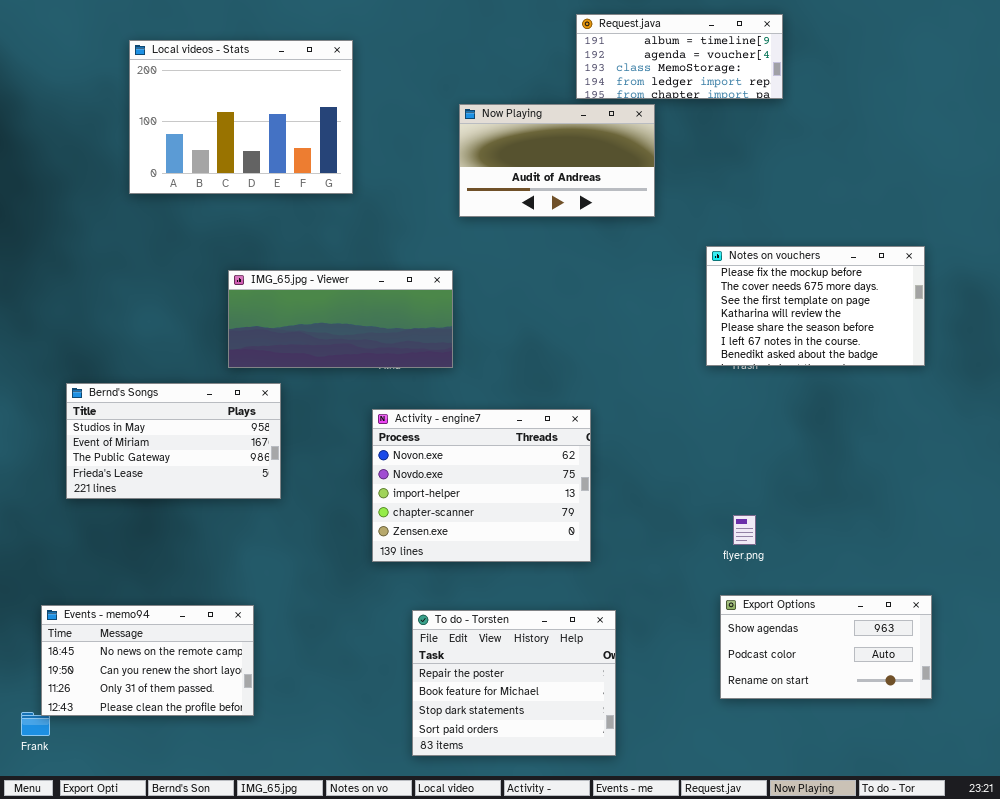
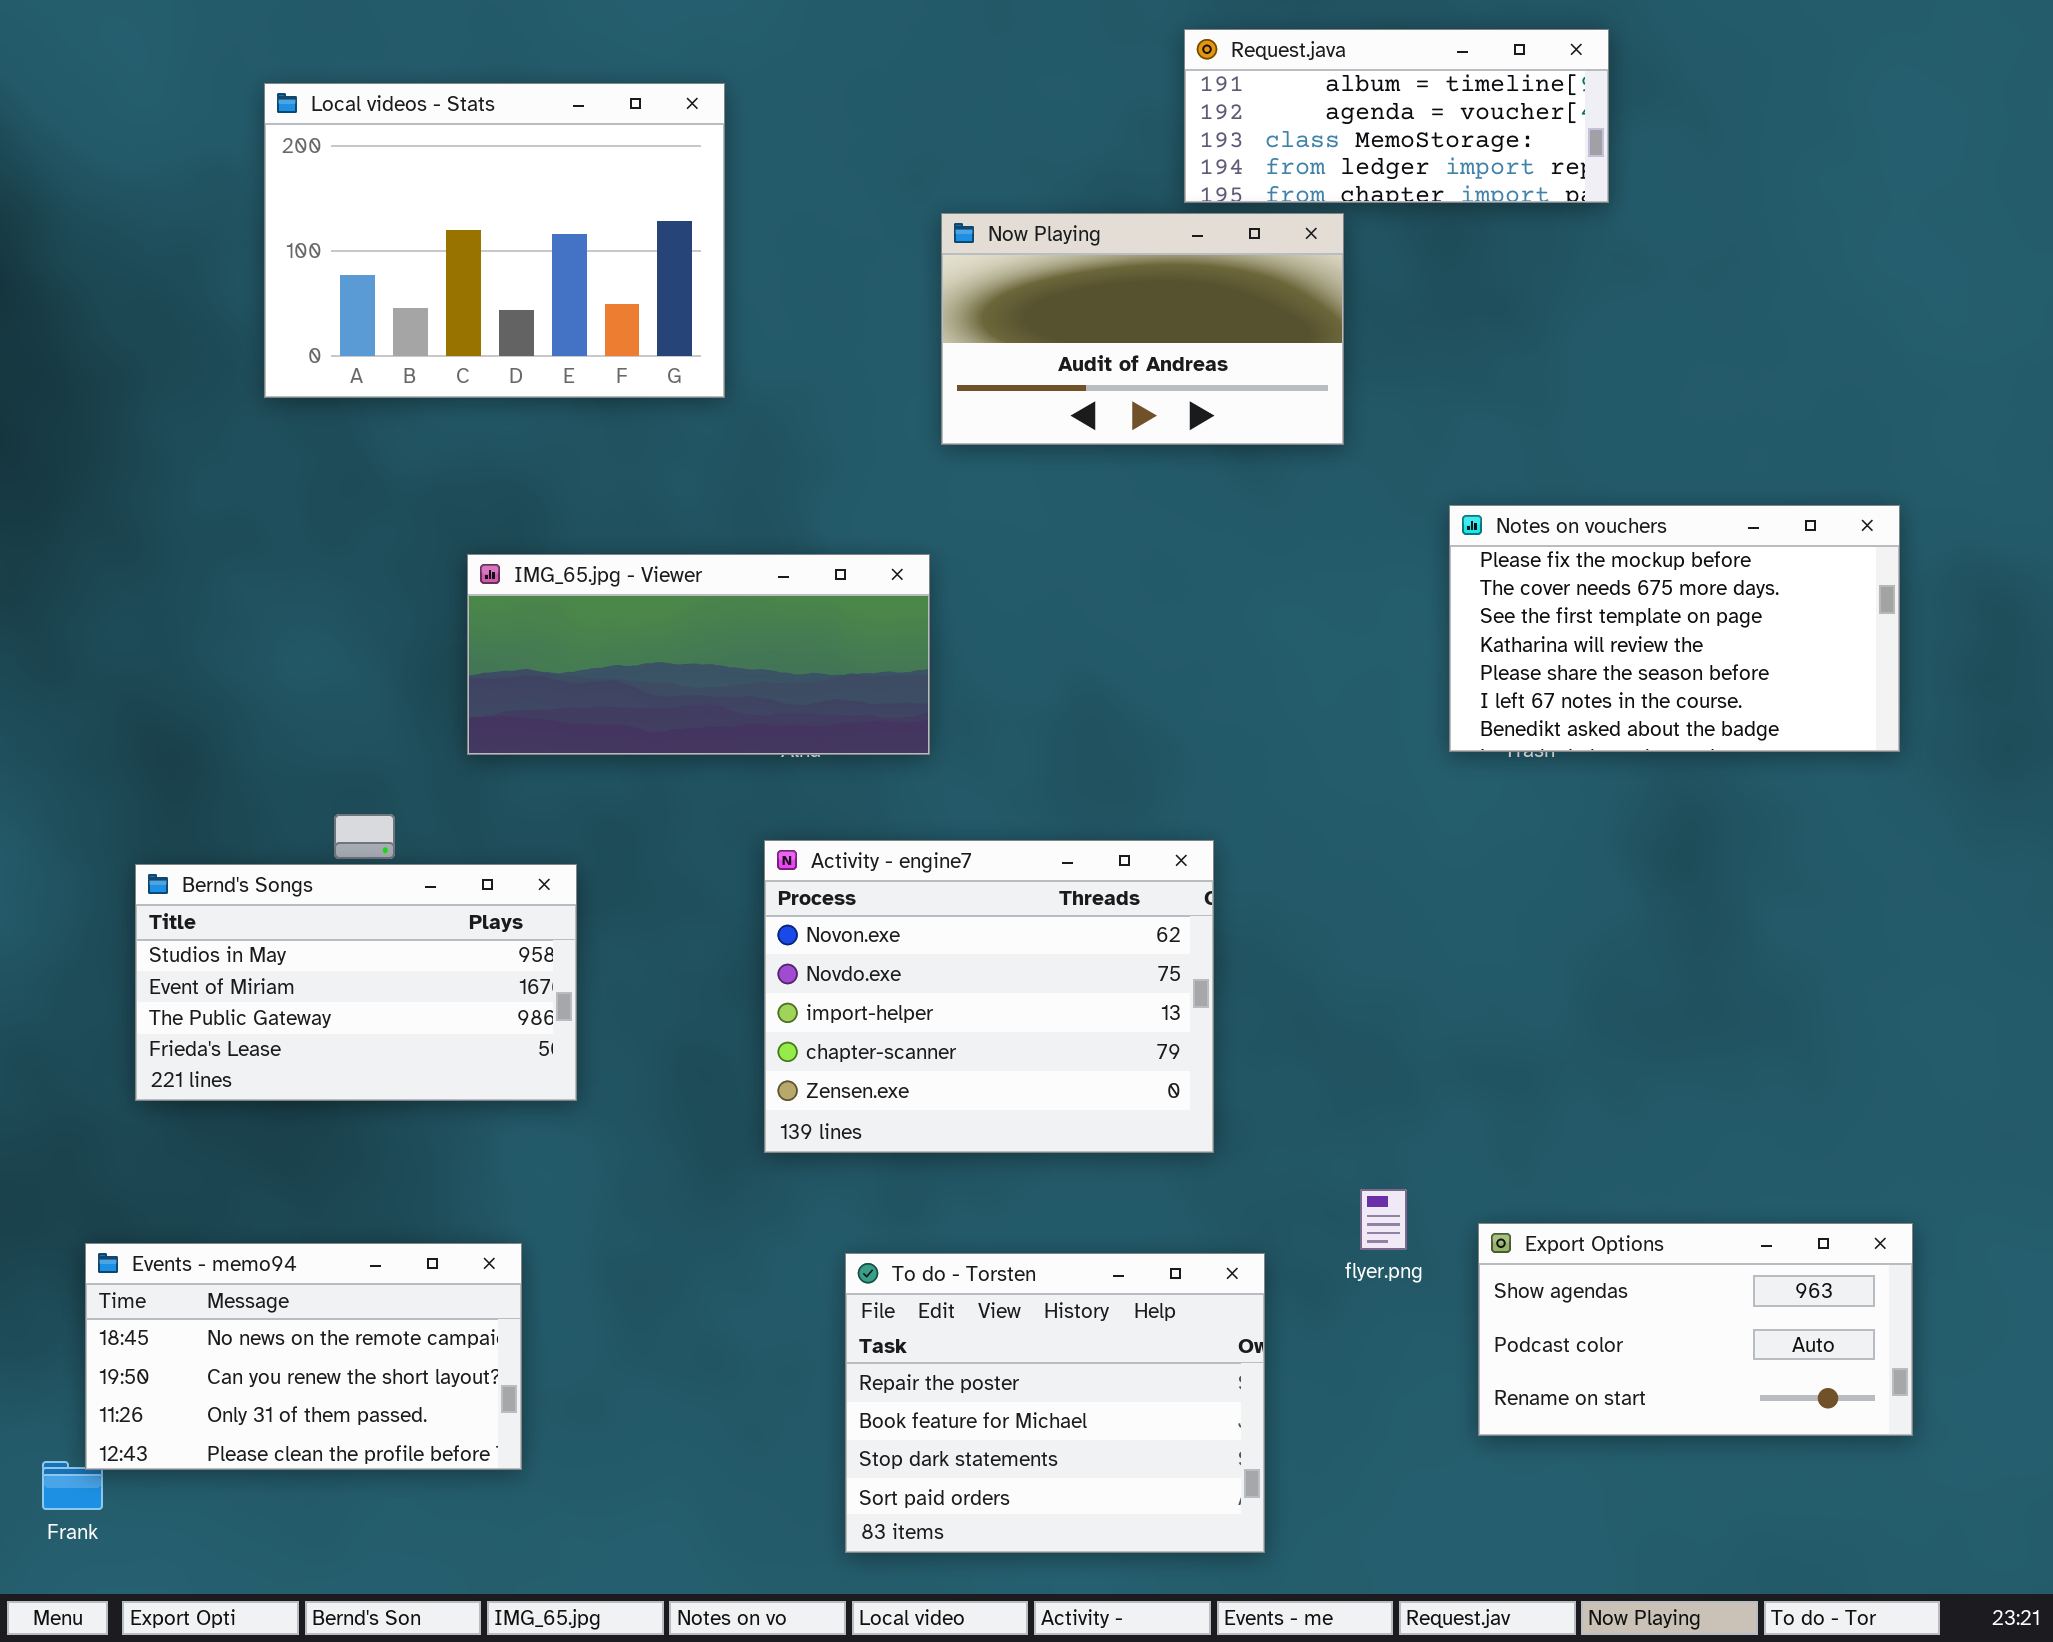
Bernd's Songs: [66,383,281,499] -> [135,864,577,1101], moved
flyer.png: [733,515,756,545] -> [1360,1189,1407,1250], moved

